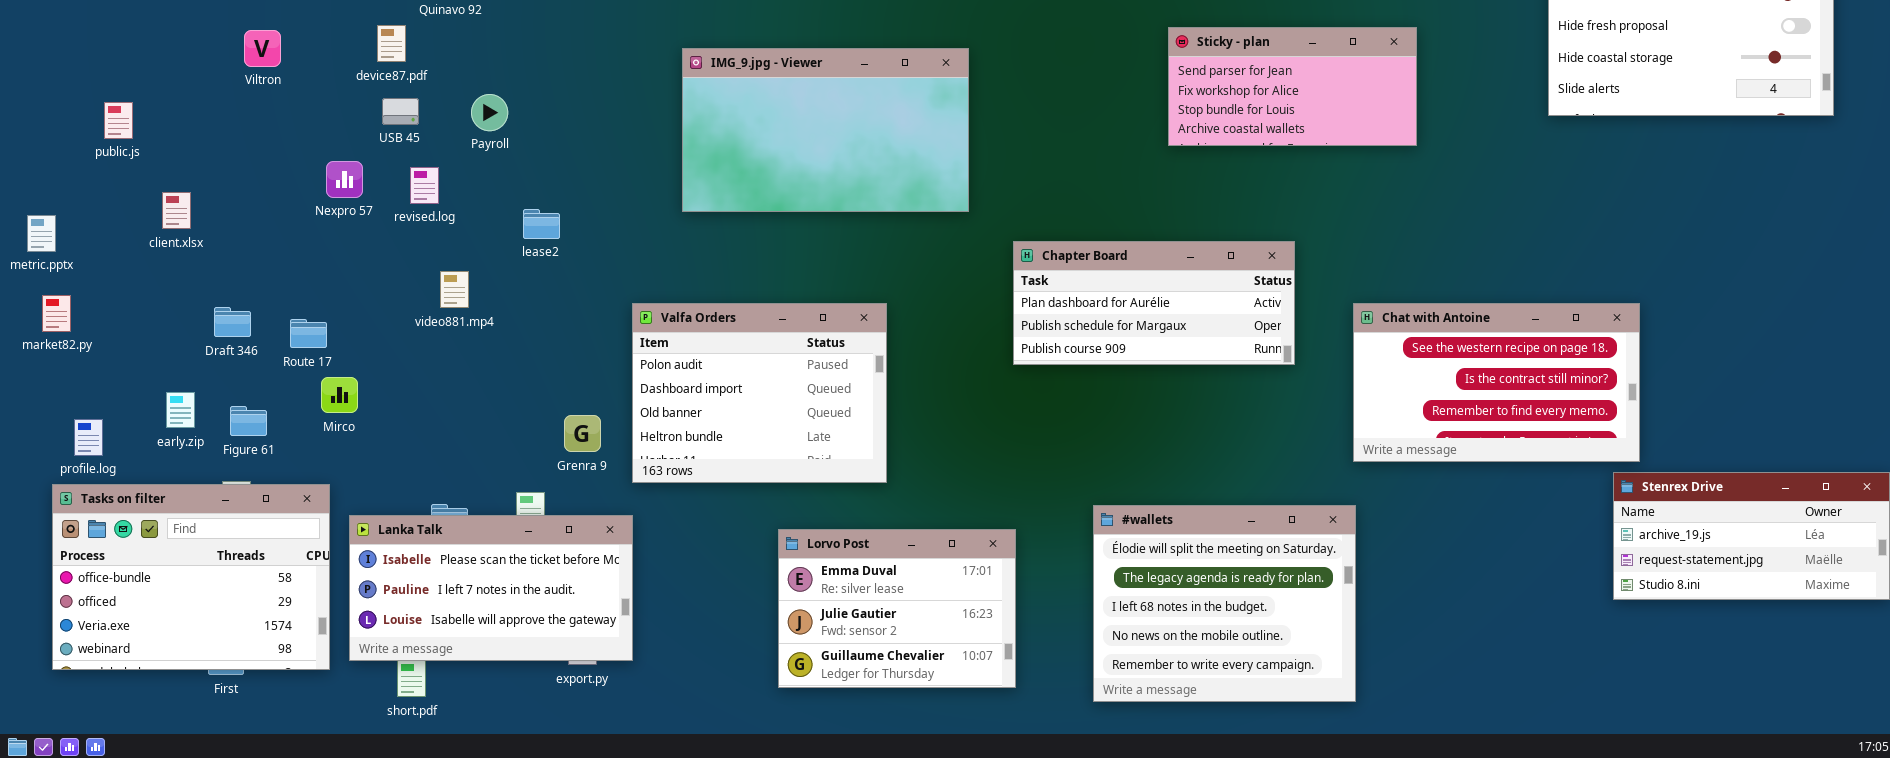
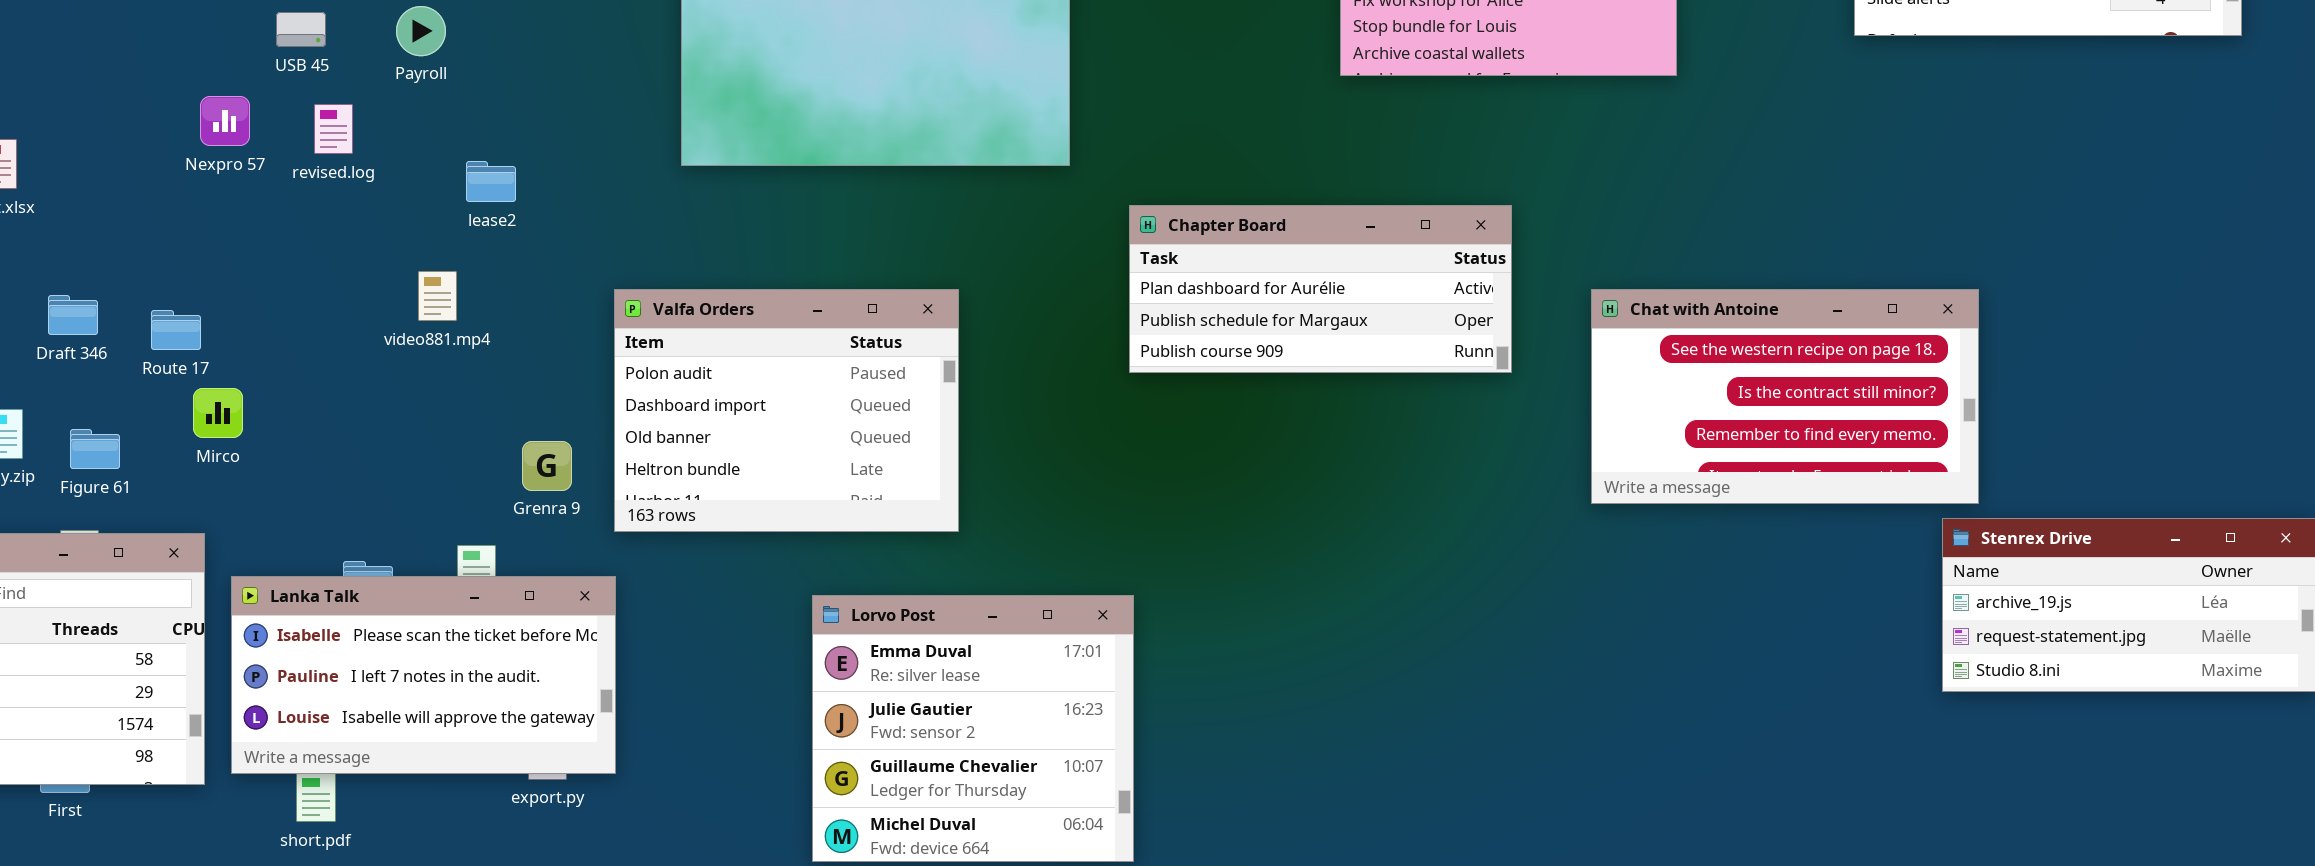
video881.mp4: [440,271,469,308] -> [418,271,457,321], moved
#wallets: [1093,505,1356,702] -> none, closed
Lorvo Post: [778,529,1016,688] -> [812,595,1134,862], resized

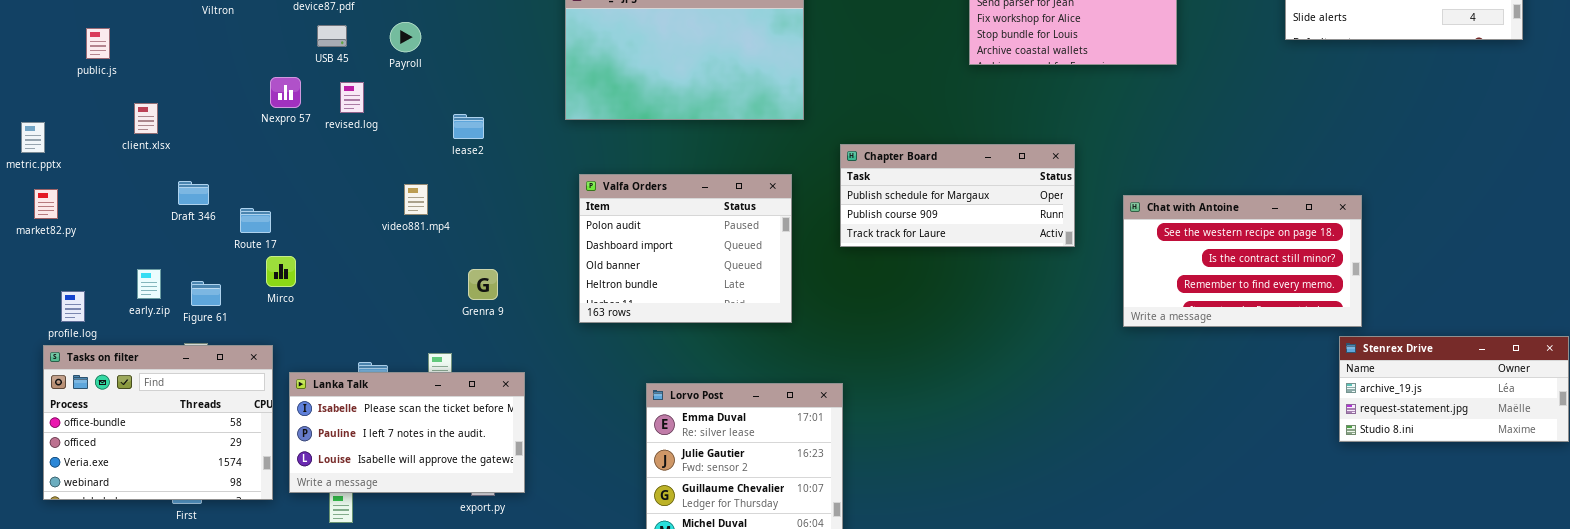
lease2: [466,161,516,202] -> [453,114,484,139], moved
Chapter Board: [1129,205,1512,373] -> [840,144,1075,247], scrolled down 1 row
Valfa Orders: [614,289,959,532] -> [579,174,792,323], moved
Draft 346: [48,295,98,335] -> [178,181,209,205], moved
Grenra 9: [522,441,572,491] -> [468,269,498,300], moved

